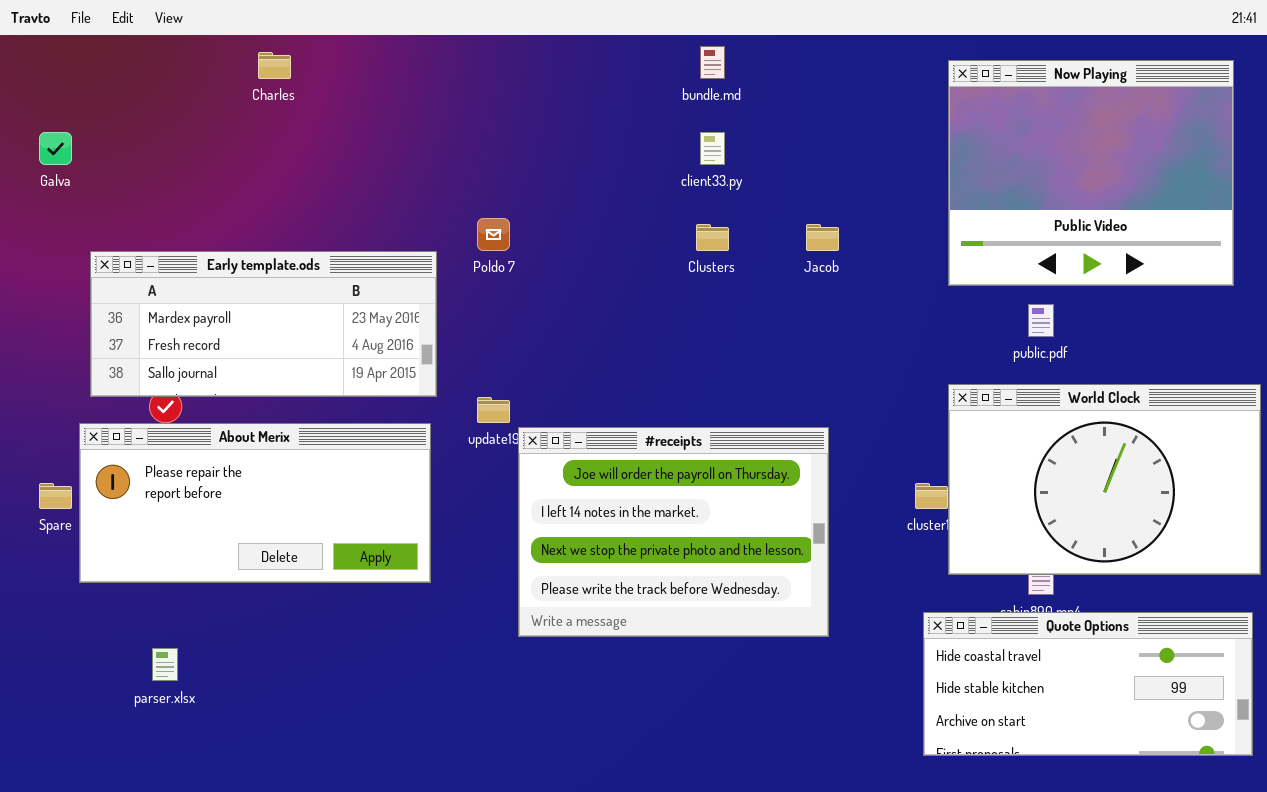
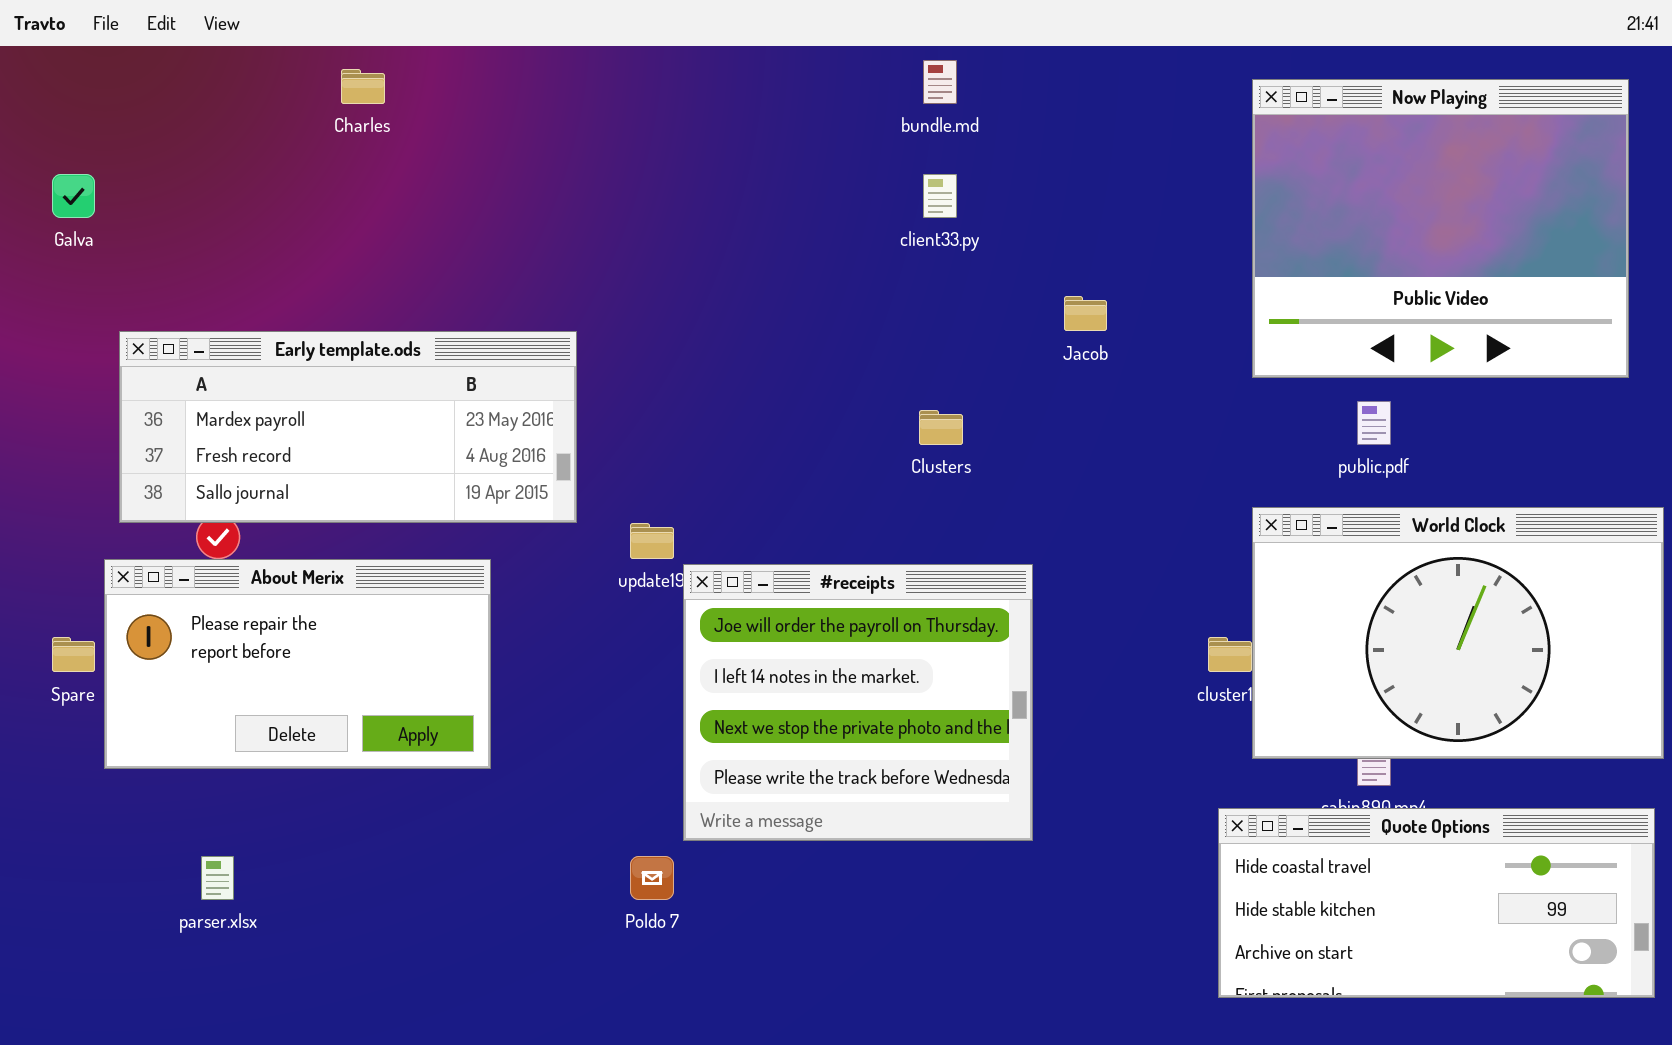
Poldo 7: [477,218,510,251] -> [630,856,674,900], moved
Clusters: [696,224,729,251] -> [919,410,963,445], moved
About Merix: [79,423,431,583] -> [104,559,491,769], resized
#receipts: [518,427,829,637] -> [683,564,1033,841], resized

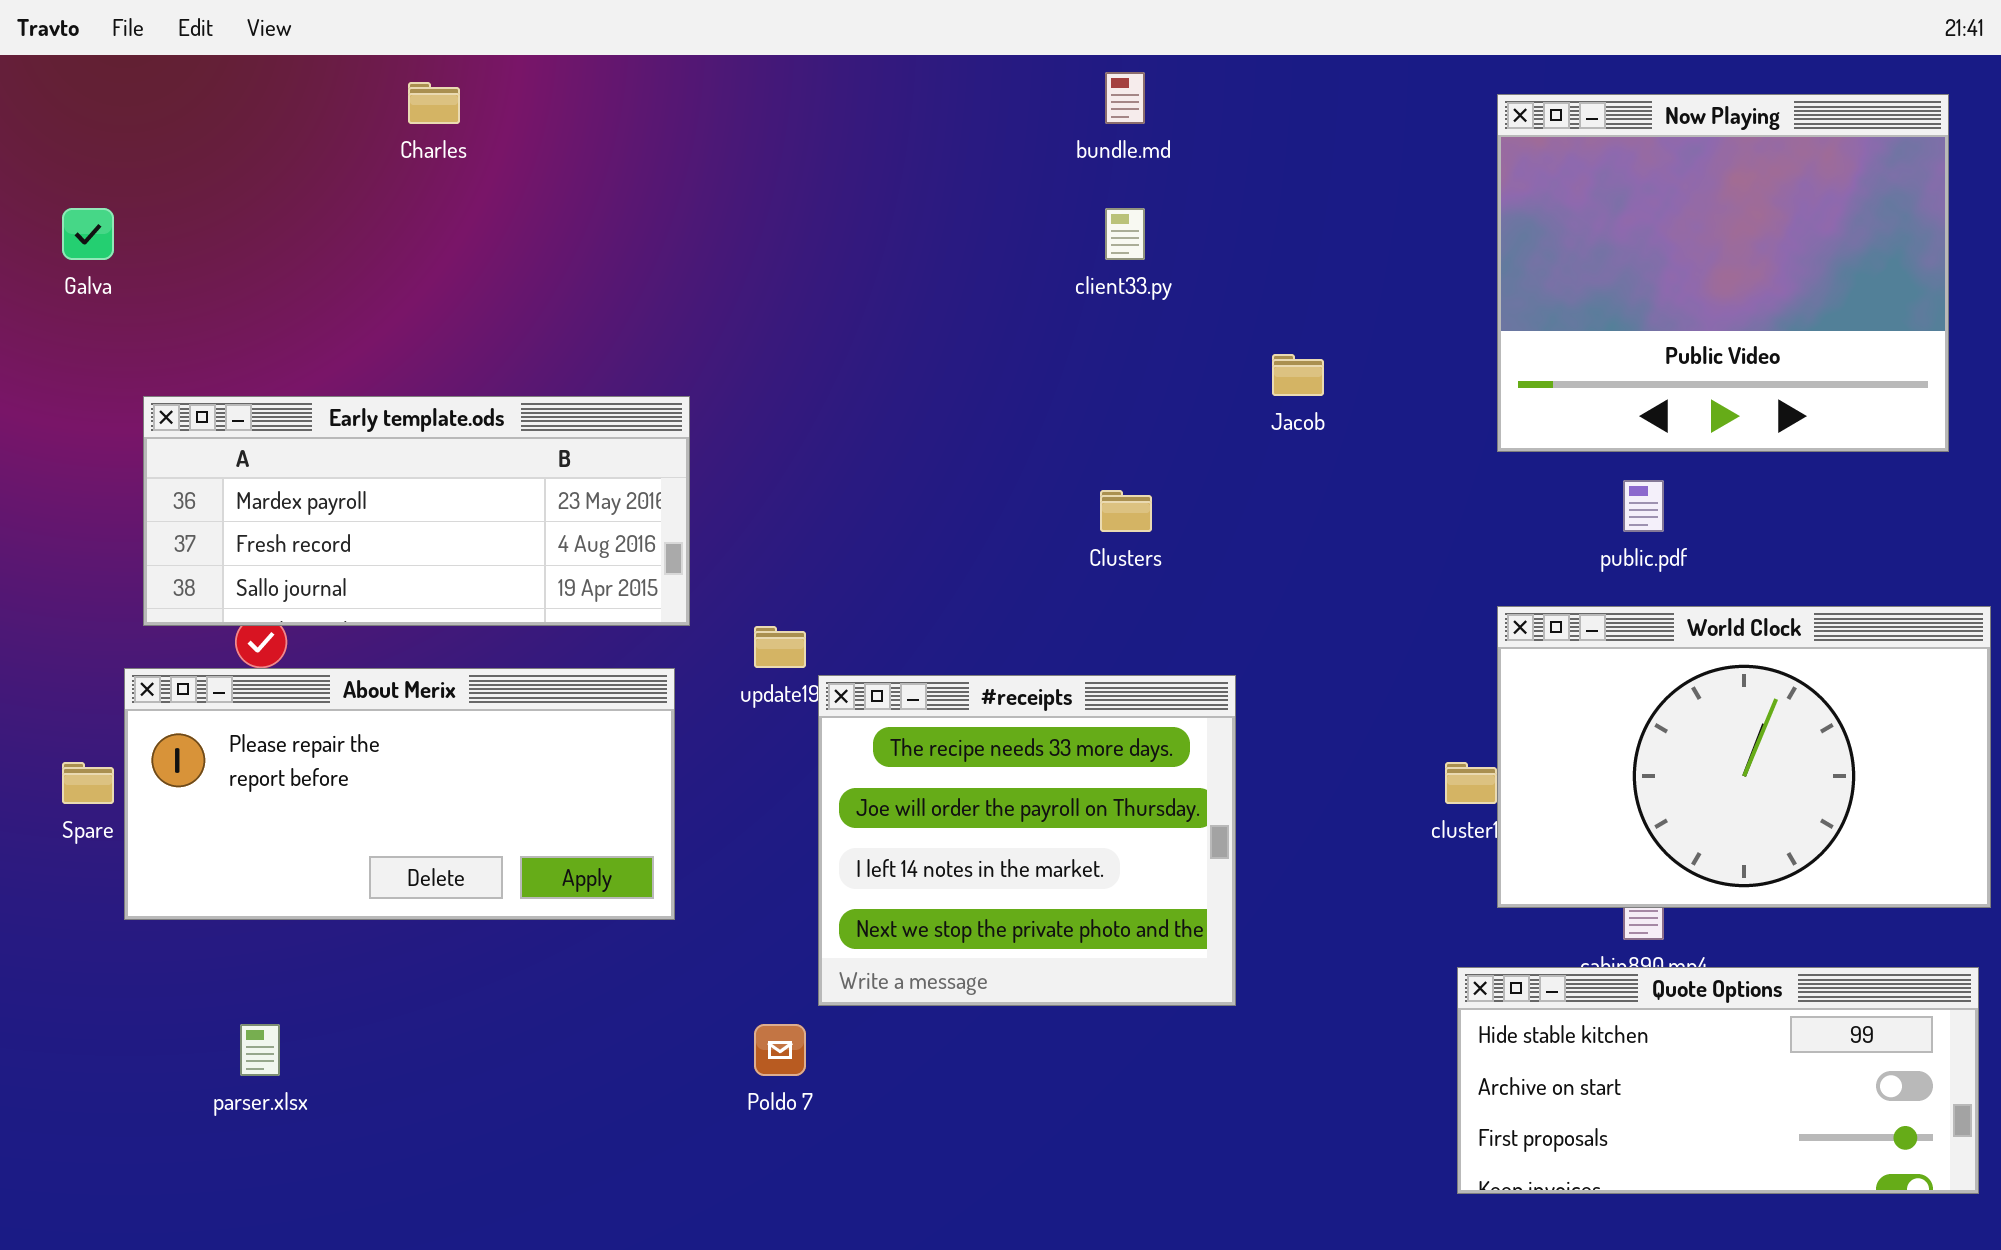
About Merix: [104,559,491,769] -> [124,668,675,920], resized
#receipts: [683,564,1033,841] -> [818,675,1236,1006], scrolled up 1 row
Quote Options: [1218,808,1655,998] -> [1457,967,1979,1194], scrolled down 1 row

